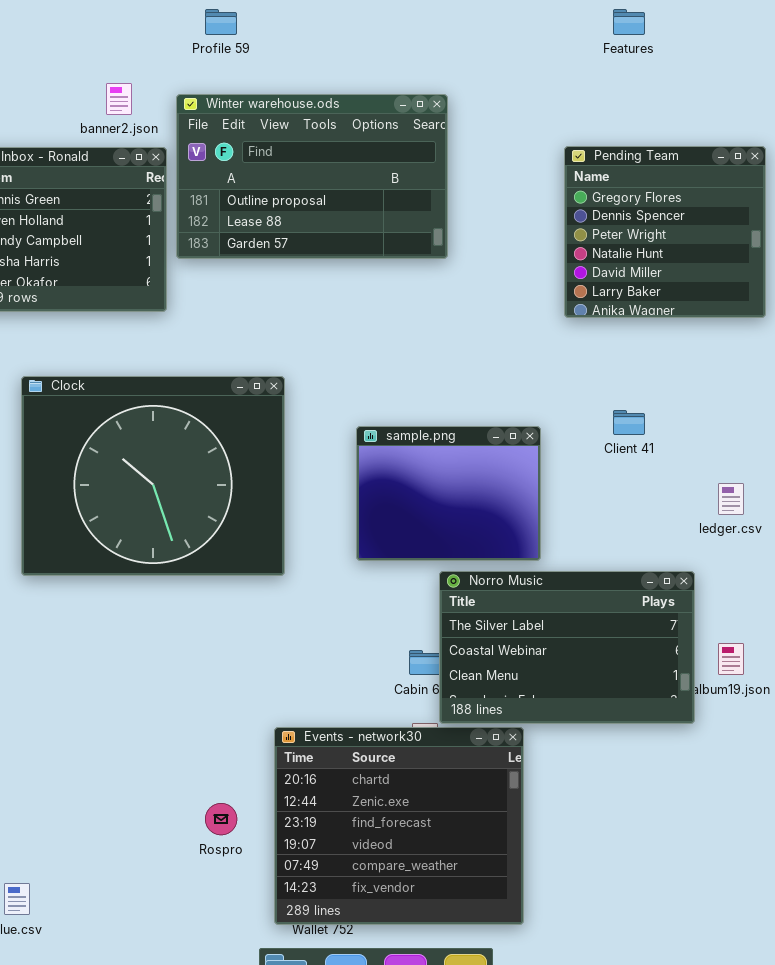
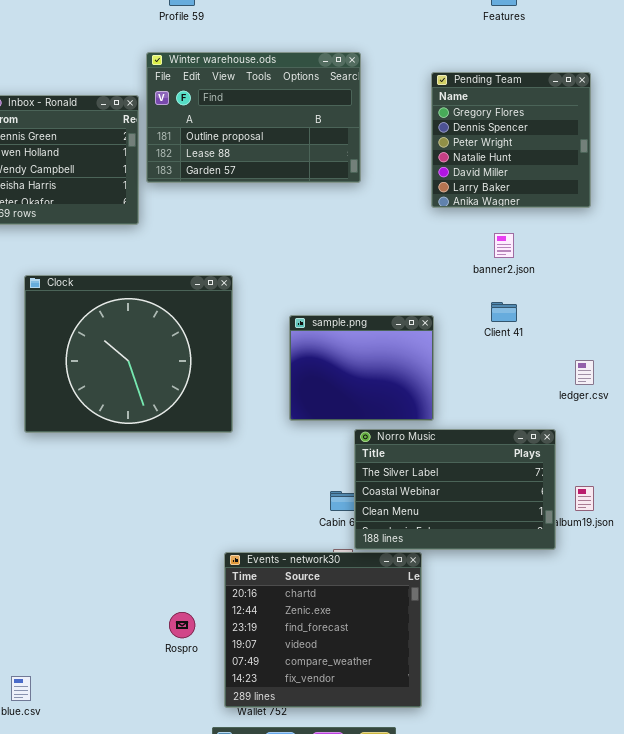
banner2.json: [106,83,132,115] -> [494,233,514,258], moved
Pending Team: [564,146,766,318] -> [431,72,591,208], moved

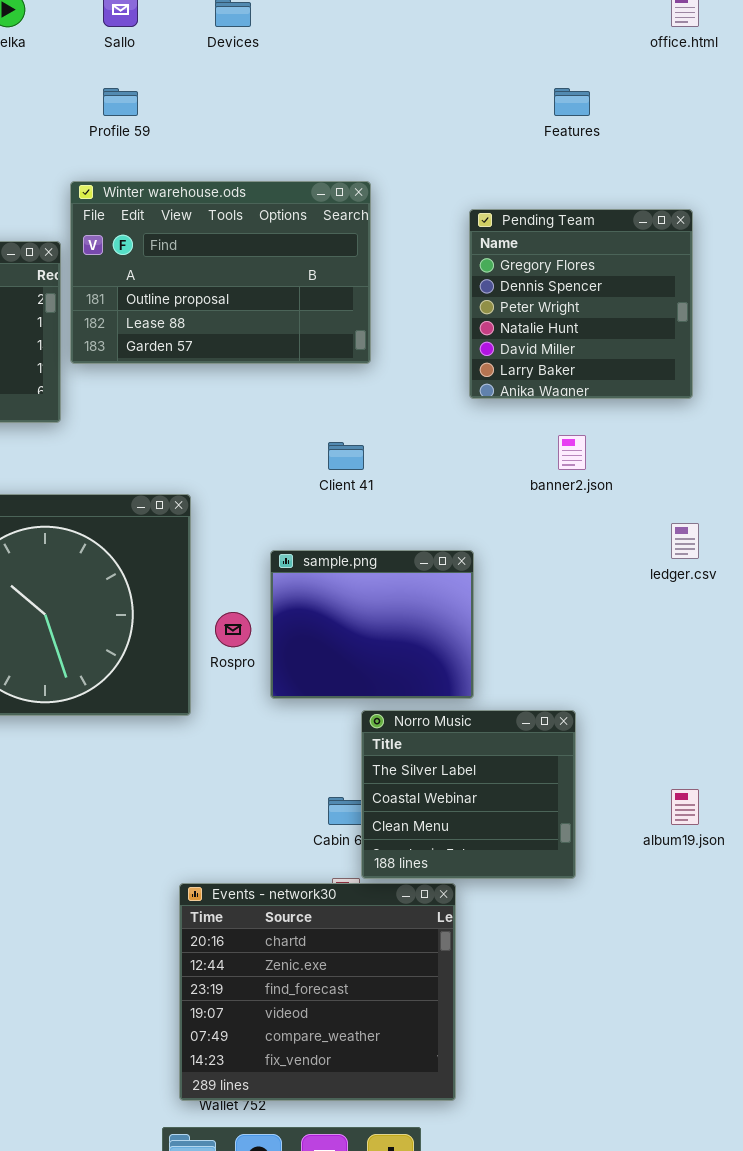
Client 41: [491,302,517,322] -> [328,442,364,470], moved
ledger.csv: [575,360,594,385] -> [671,523,699,559], moved
Norro Music: [354,429,556,550] -> [361,710,576,879], resized
Rospro: [169,612,195,638] -> [215,612,251,647], moved

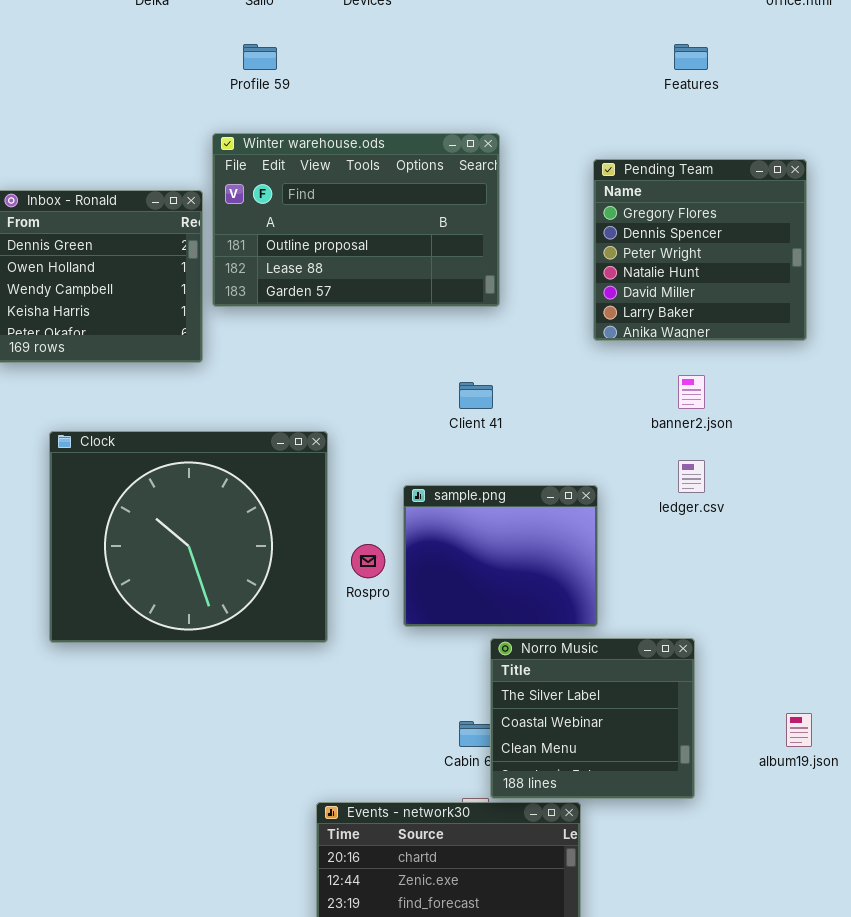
ledger.csv: [671,523,699,559] -> [678,460,705,493], moved

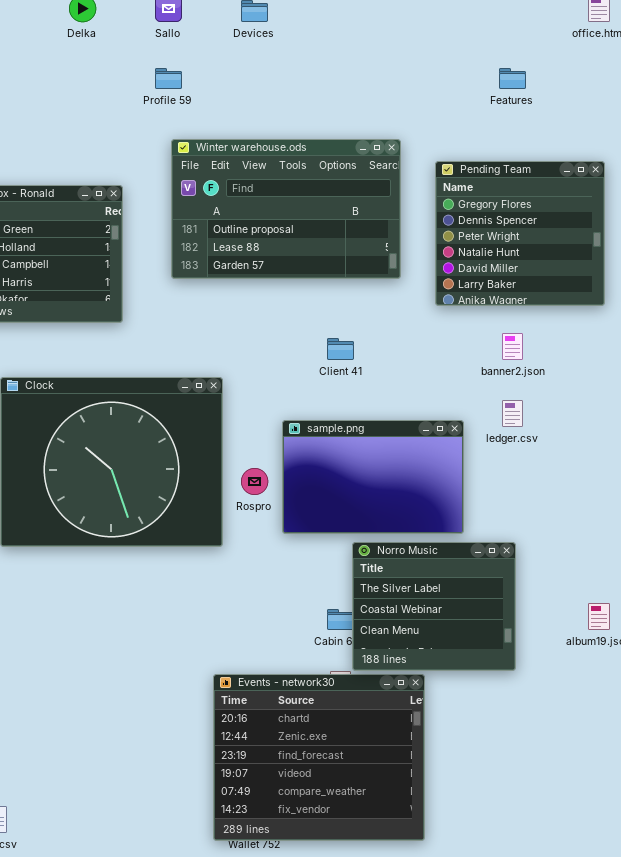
Winter warehouse.ods: [212,133,500,307] -> [171,139,401,279], moved
sample.png: [403,485,598,627] -> [282,420,464,534], resized

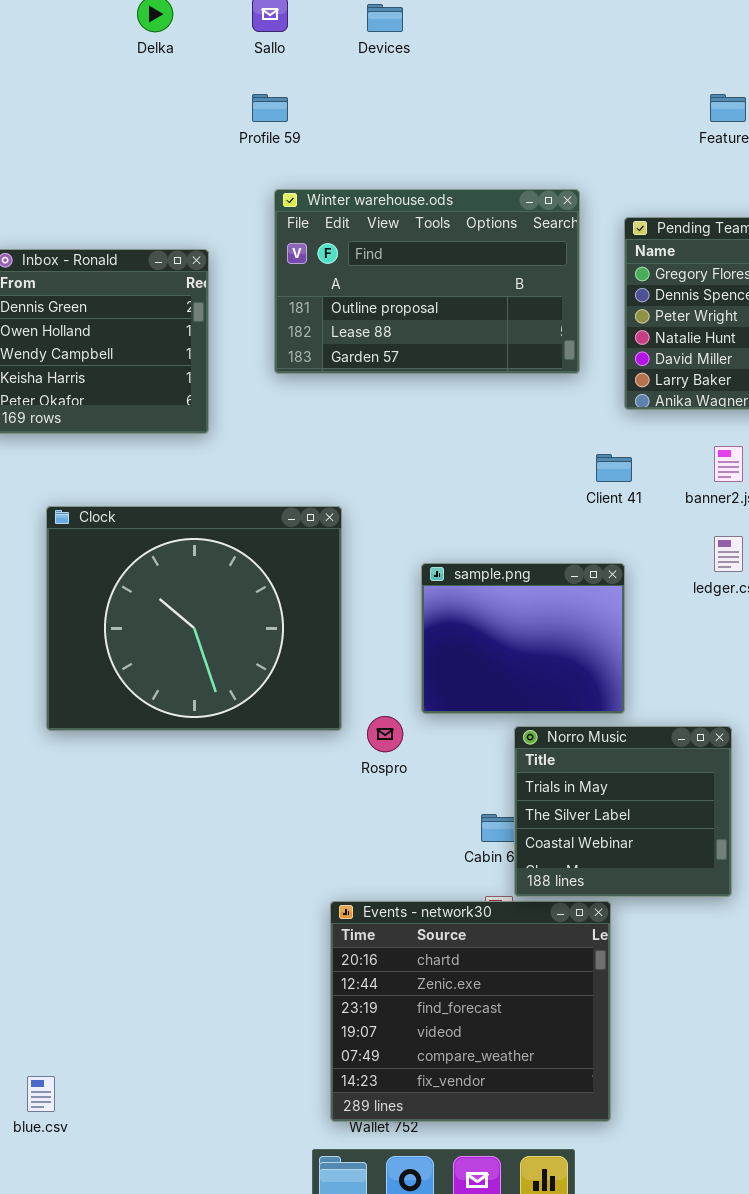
Client 41: [327,338,354,360] -> [596,454,632,482], moved
sample.png: [282,420,464,534] -> [421,563,625,714], resized
Rospro: [241,468,268,495] -> [367,716,403,752], moved
Norro Music: [352,542,516,671] -> [514,726,732,897], scrolled up 1 row

